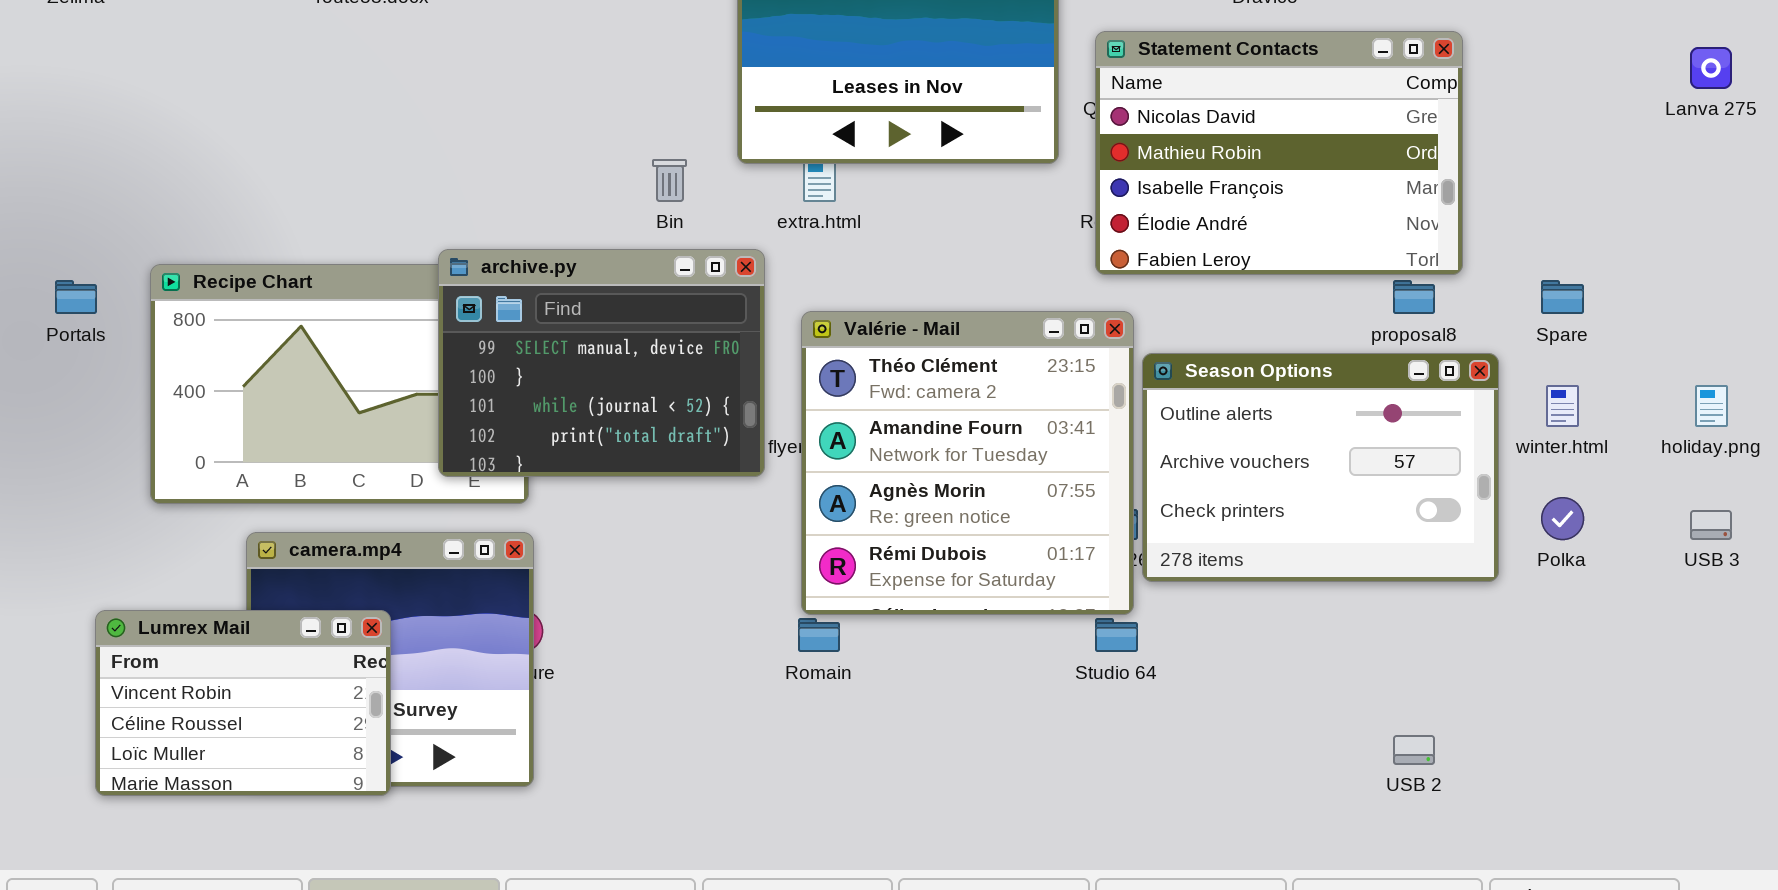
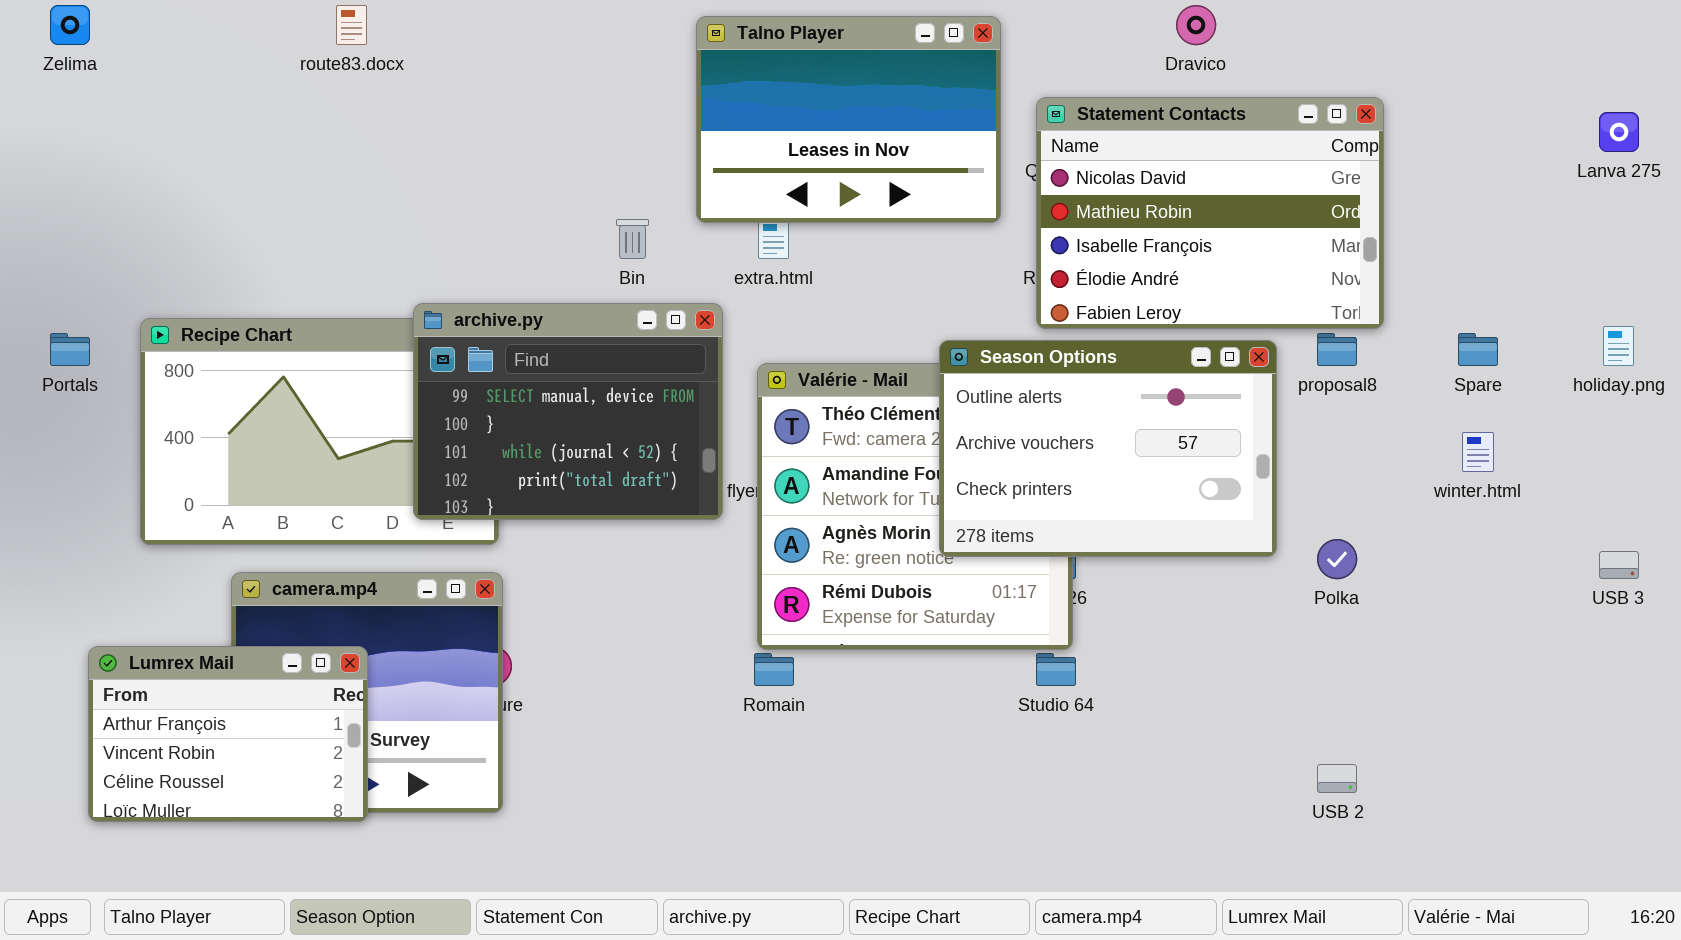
Season Options: [1142,353,1499,582] -> [939,340,1277,557], moved
holiday.png: [1695,385,1728,427] -> [1603,326,1634,366], moved
Polka: [1541,497,1584,540] -> [1317,539,1357,579], moved
Lumrex Mail: [95,610,391,796] -> [88,646,368,822], scrolled up 1 row

